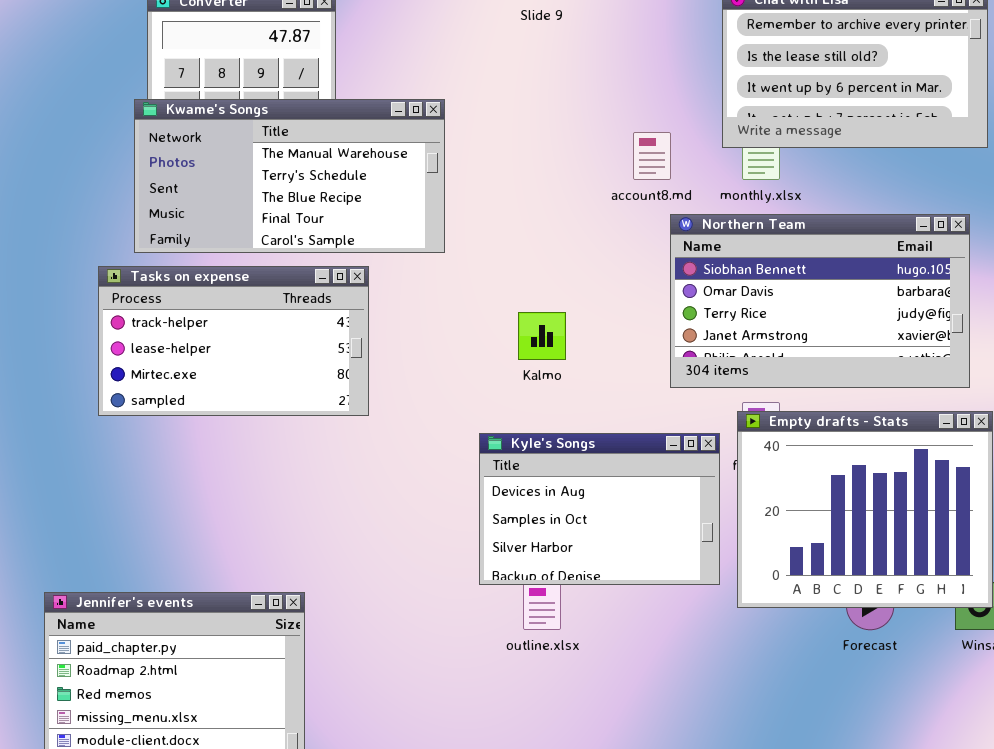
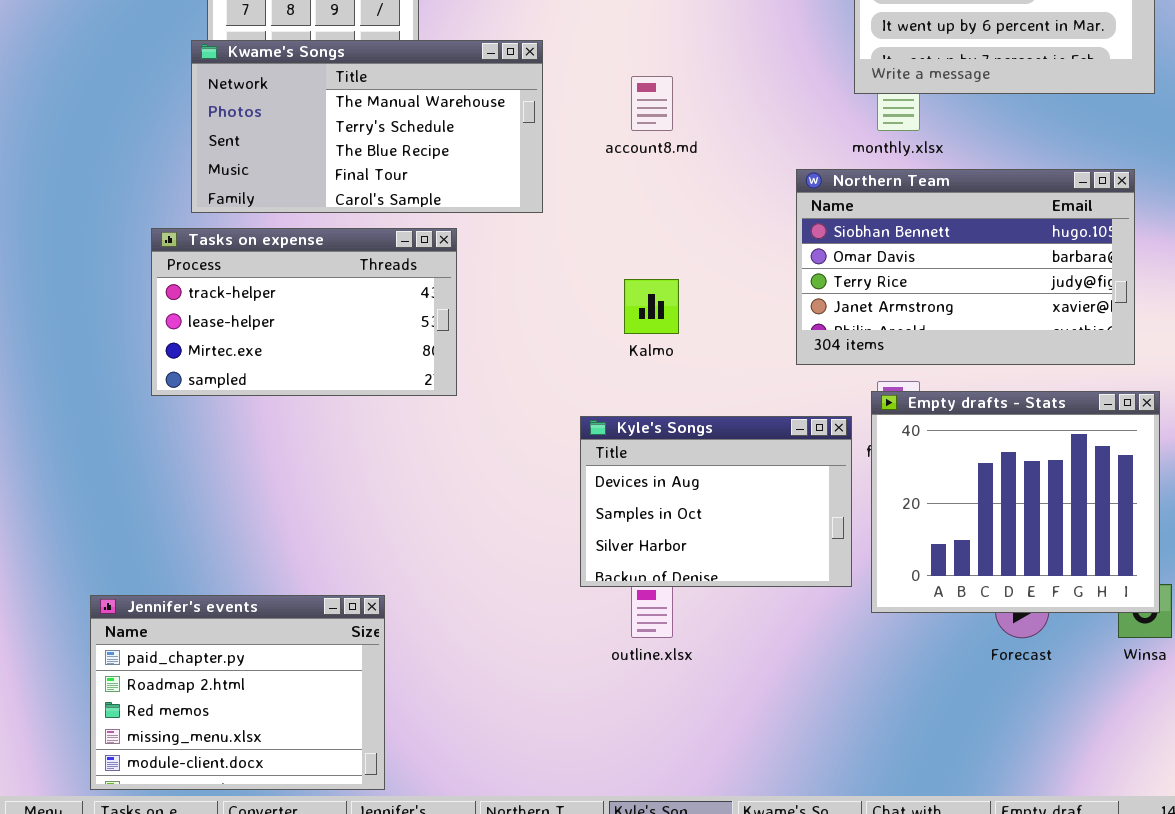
account8.md: [633,132,671,180] -> [631,76,673,131], moved

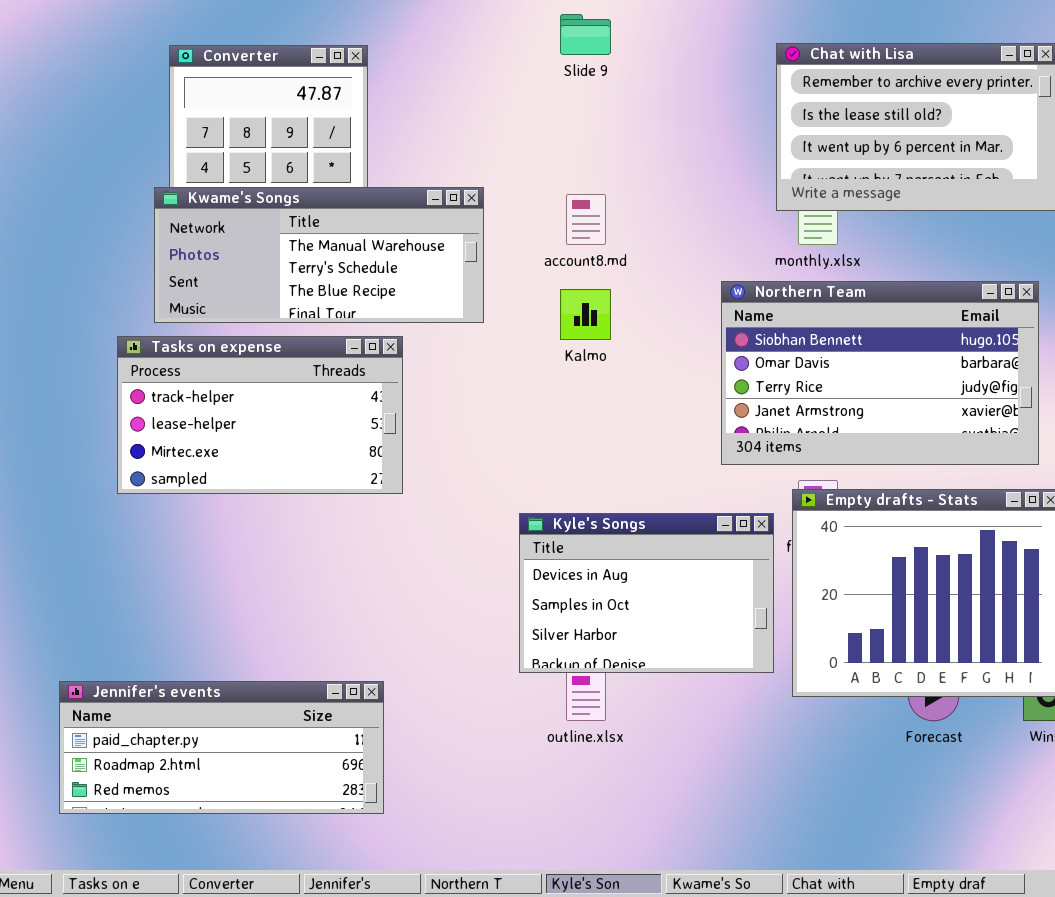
Kwame's Songs: [191,40,543,213] -> [154,187,484,323], resized
Kalmo: [624,279,679,334] -> [560,289,611,340], moved
Jennifer's events: [90,595,385,790] -> [59,681,384,814], resized

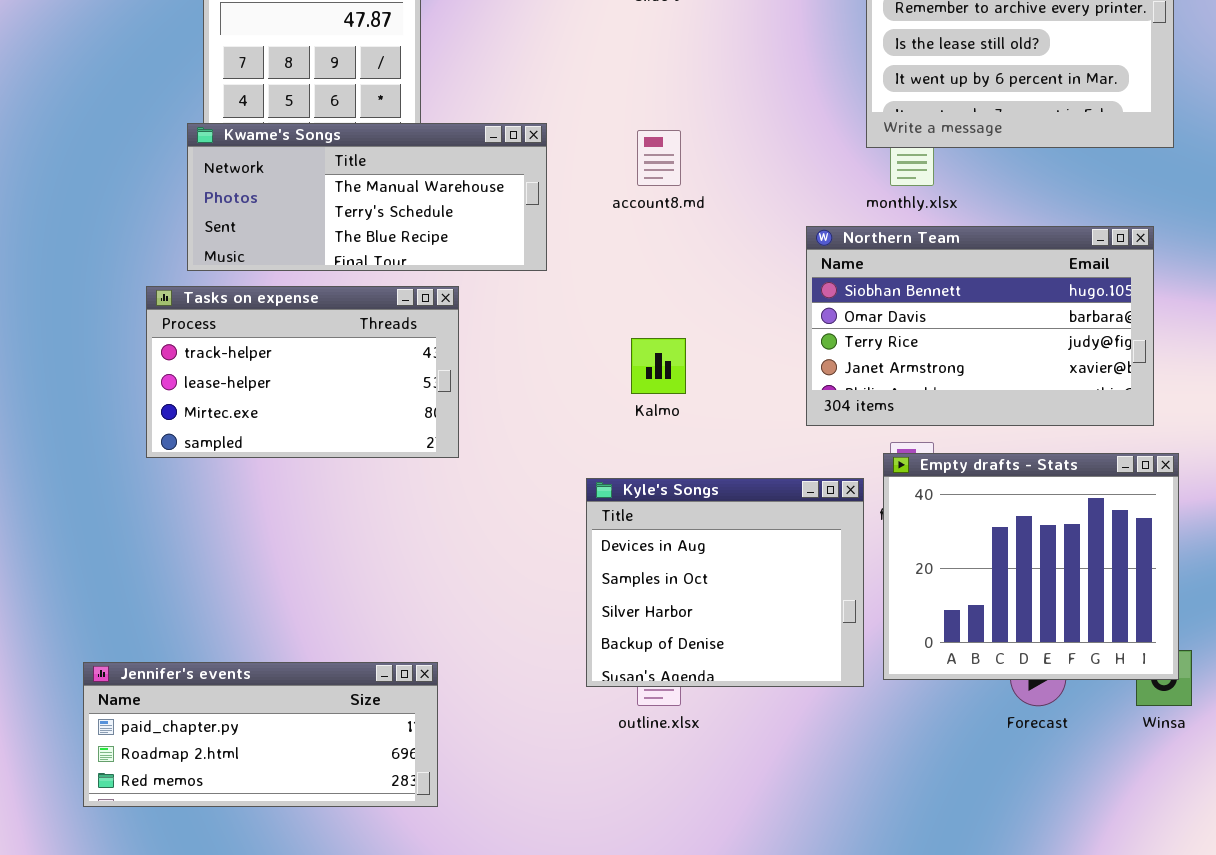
Kalmo: [560,289,611,340] -> [631,338,686,394], moved
Kyle's Songs: [519,513,774,673] -> [586,478,864,687], resized

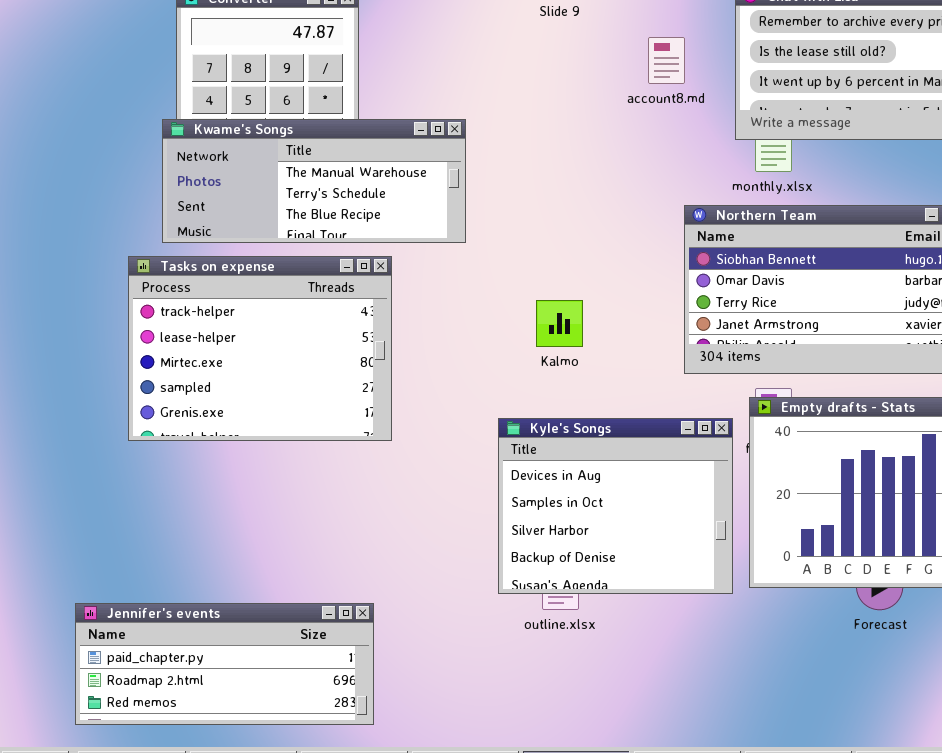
account8.md: [637,130,681,186] -> [648,37,685,84], moved
Tasks on expense: [146,286,459,458] -> [128,256,392,441], resized
Jennifer's events: [83,662,438,807] -> [75,603,374,725], moved

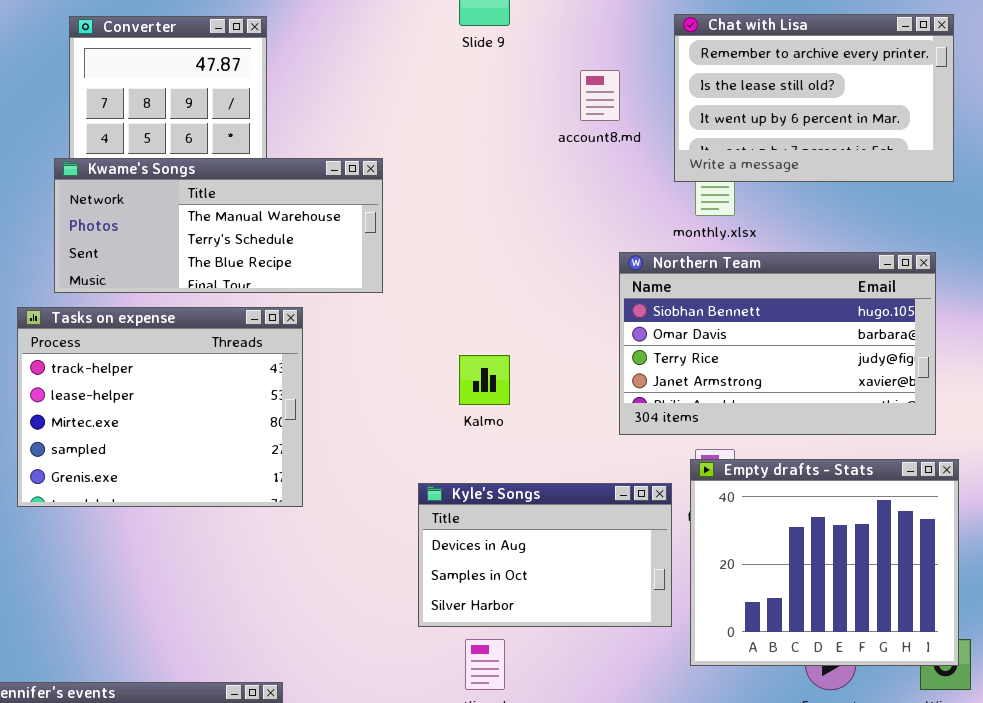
Kyle's Songs: [498,418,733,594] -> [418,483,672,627], resized

